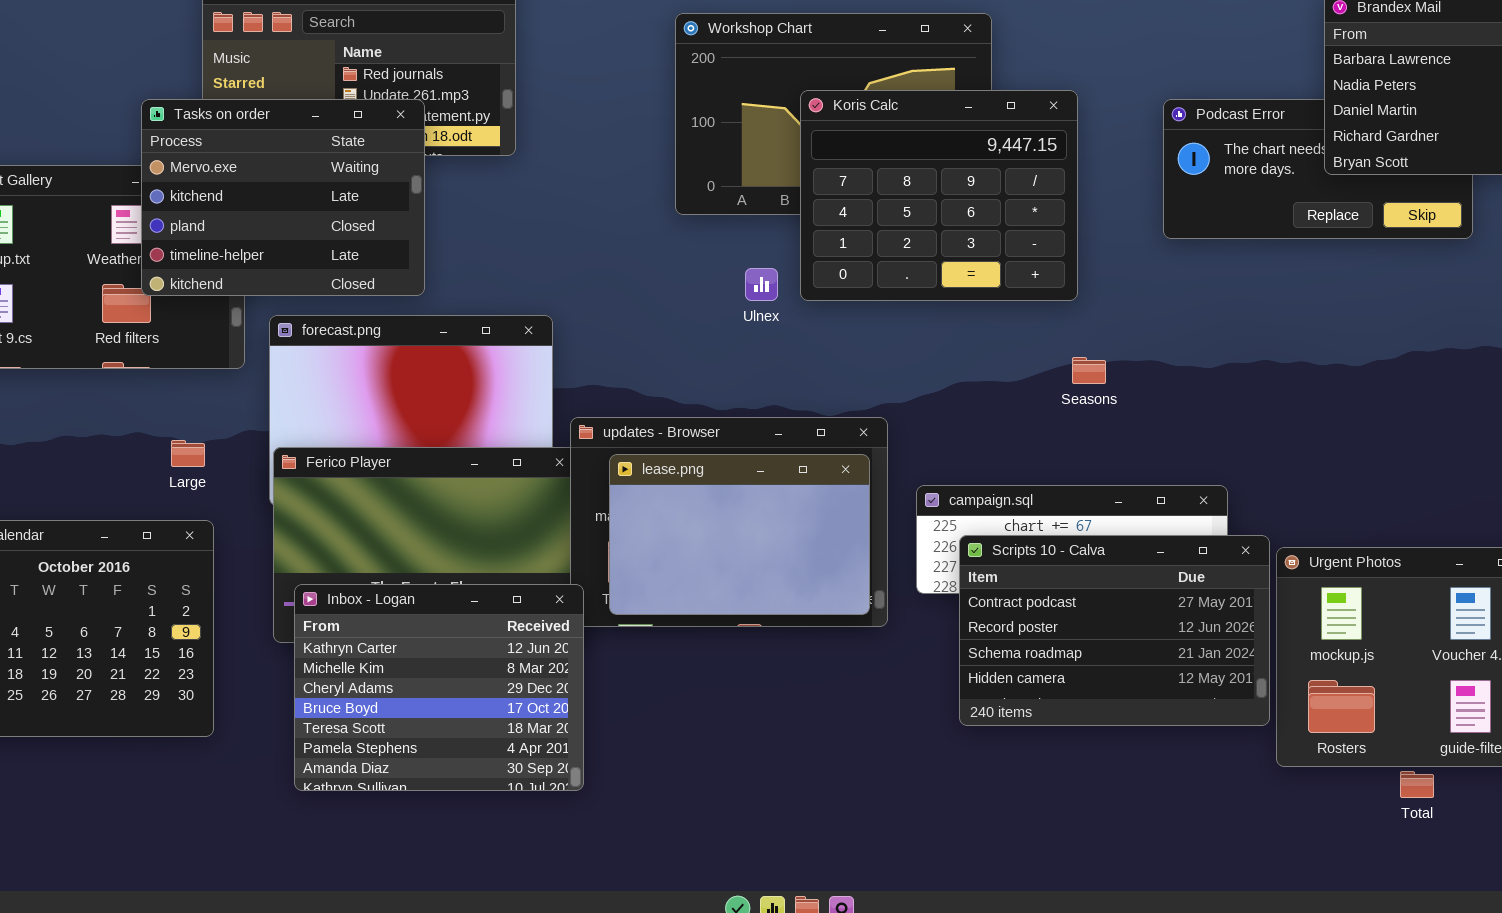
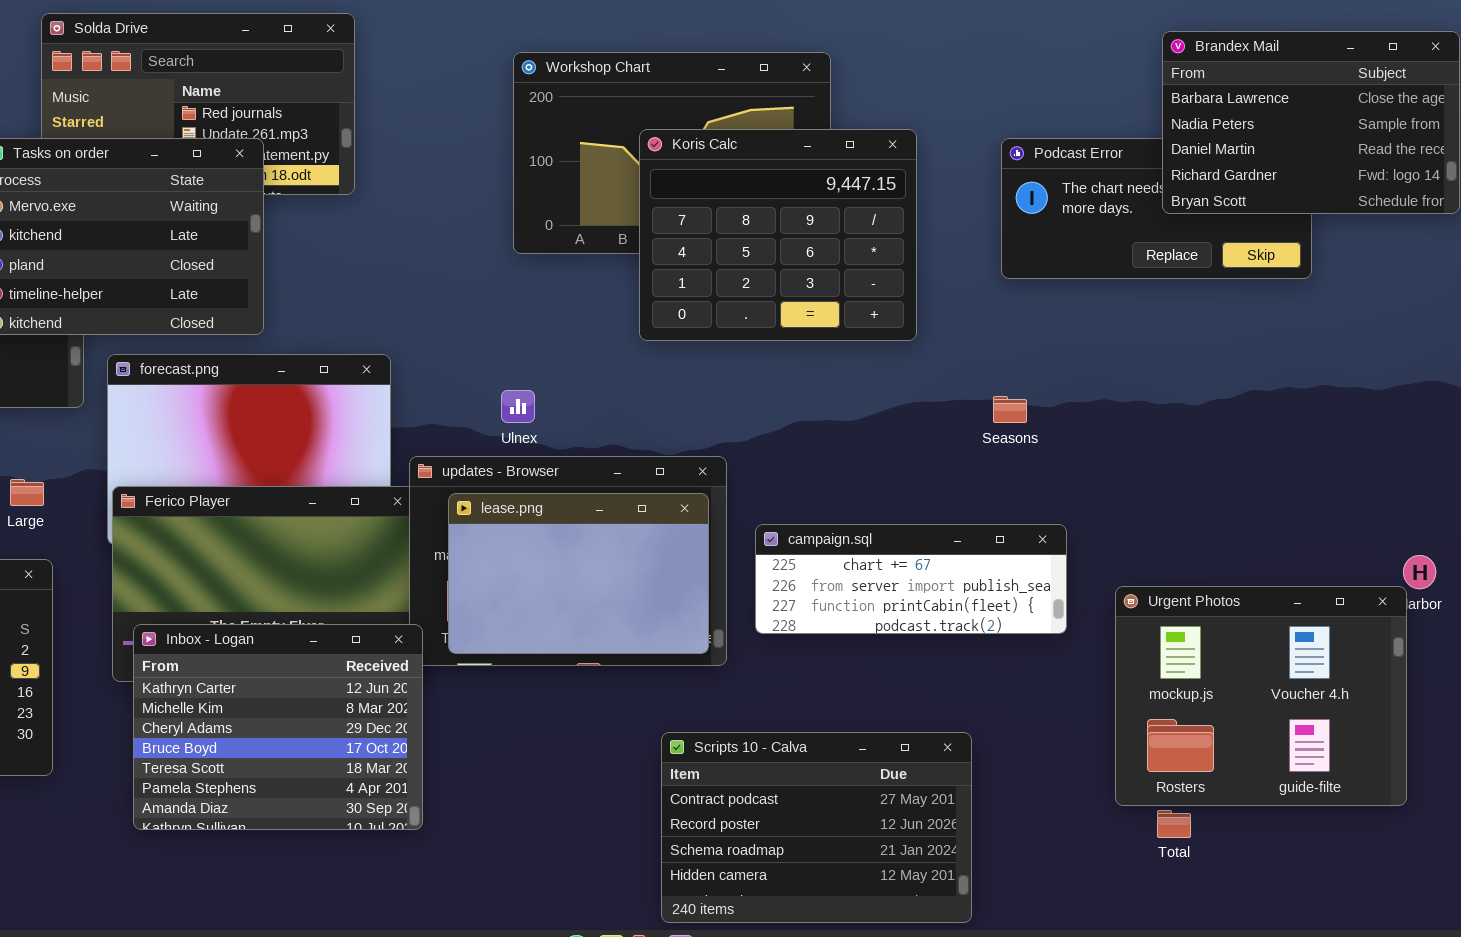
Ulnex: [745,268,778,301] -> [501,390,535,423], moved
Seasons: [1072,357,1106,384] -> [993,396,1027,423], moved
Scripts 10 - Calva: [959,535,1270,726] -> [661,732,972,923], moved
Total: [1400,771,1434,798] -> [1157,810,1191,838], moved

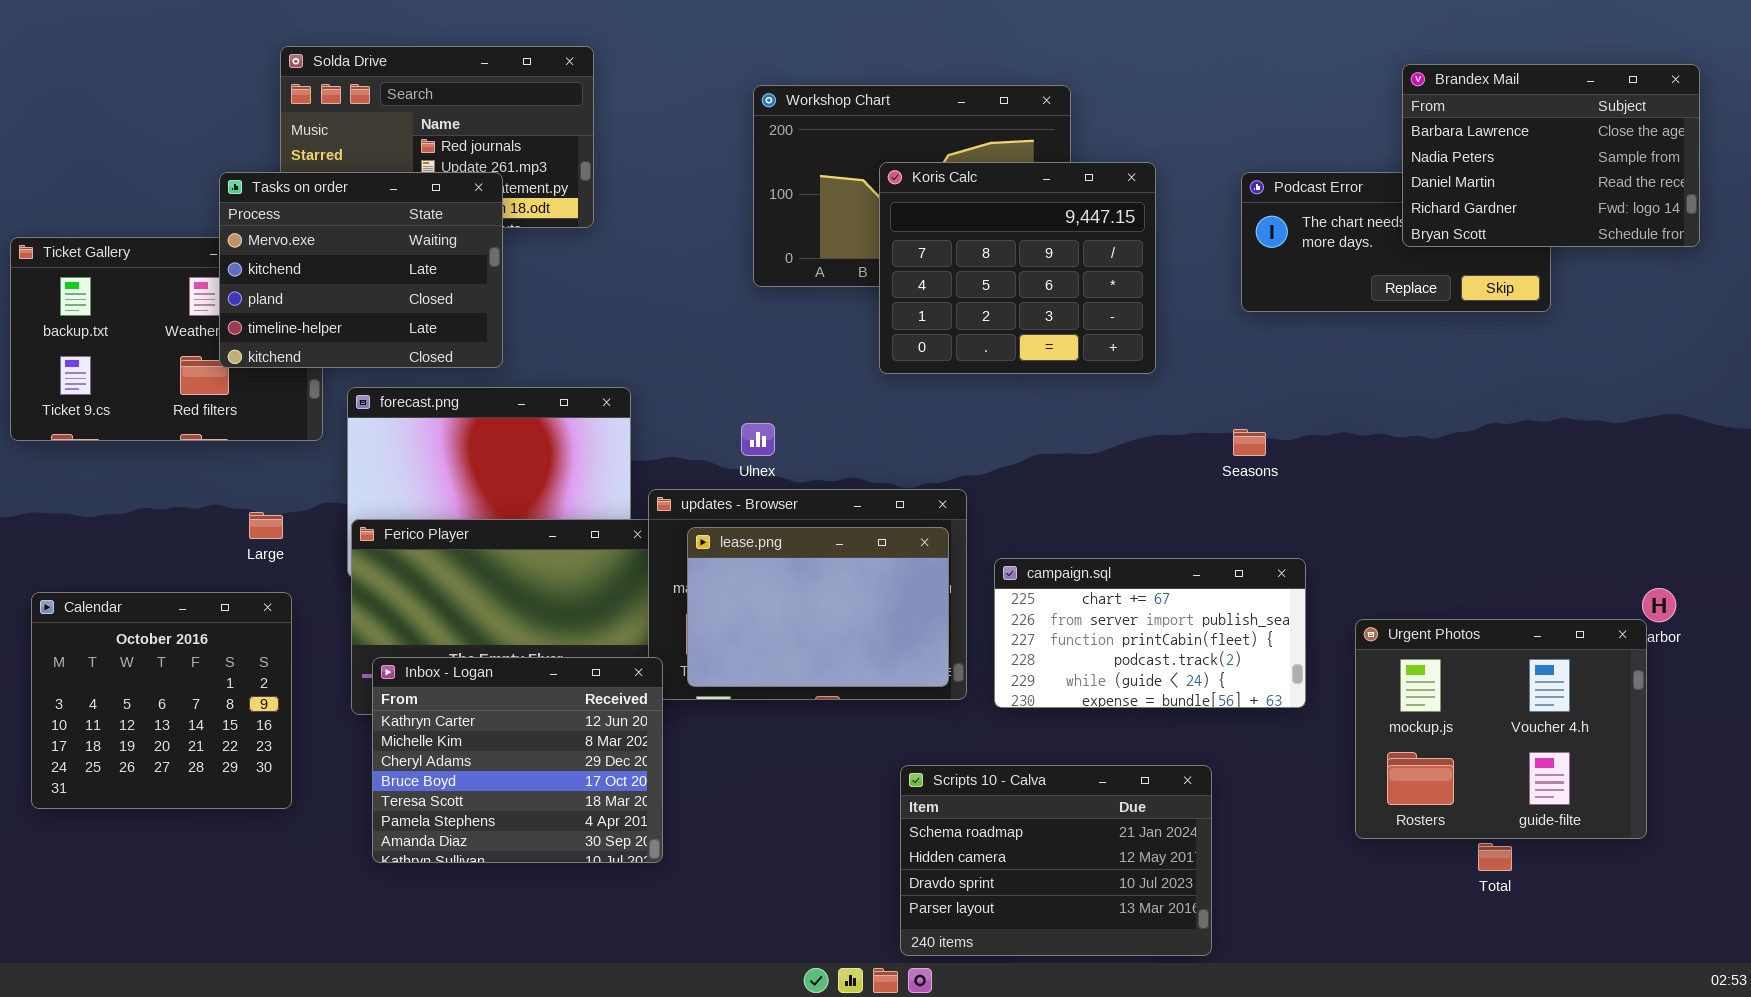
campaign.sql: [755,524,1067,634] -> [994,558,1306,708], resized
Scripts 10 - Calva: [661,732,972,923] -> [900,765,1212,956], scrolled down 2 rows
Total: [1157,810,1191,838] -> [1478,843,1512,871], moved

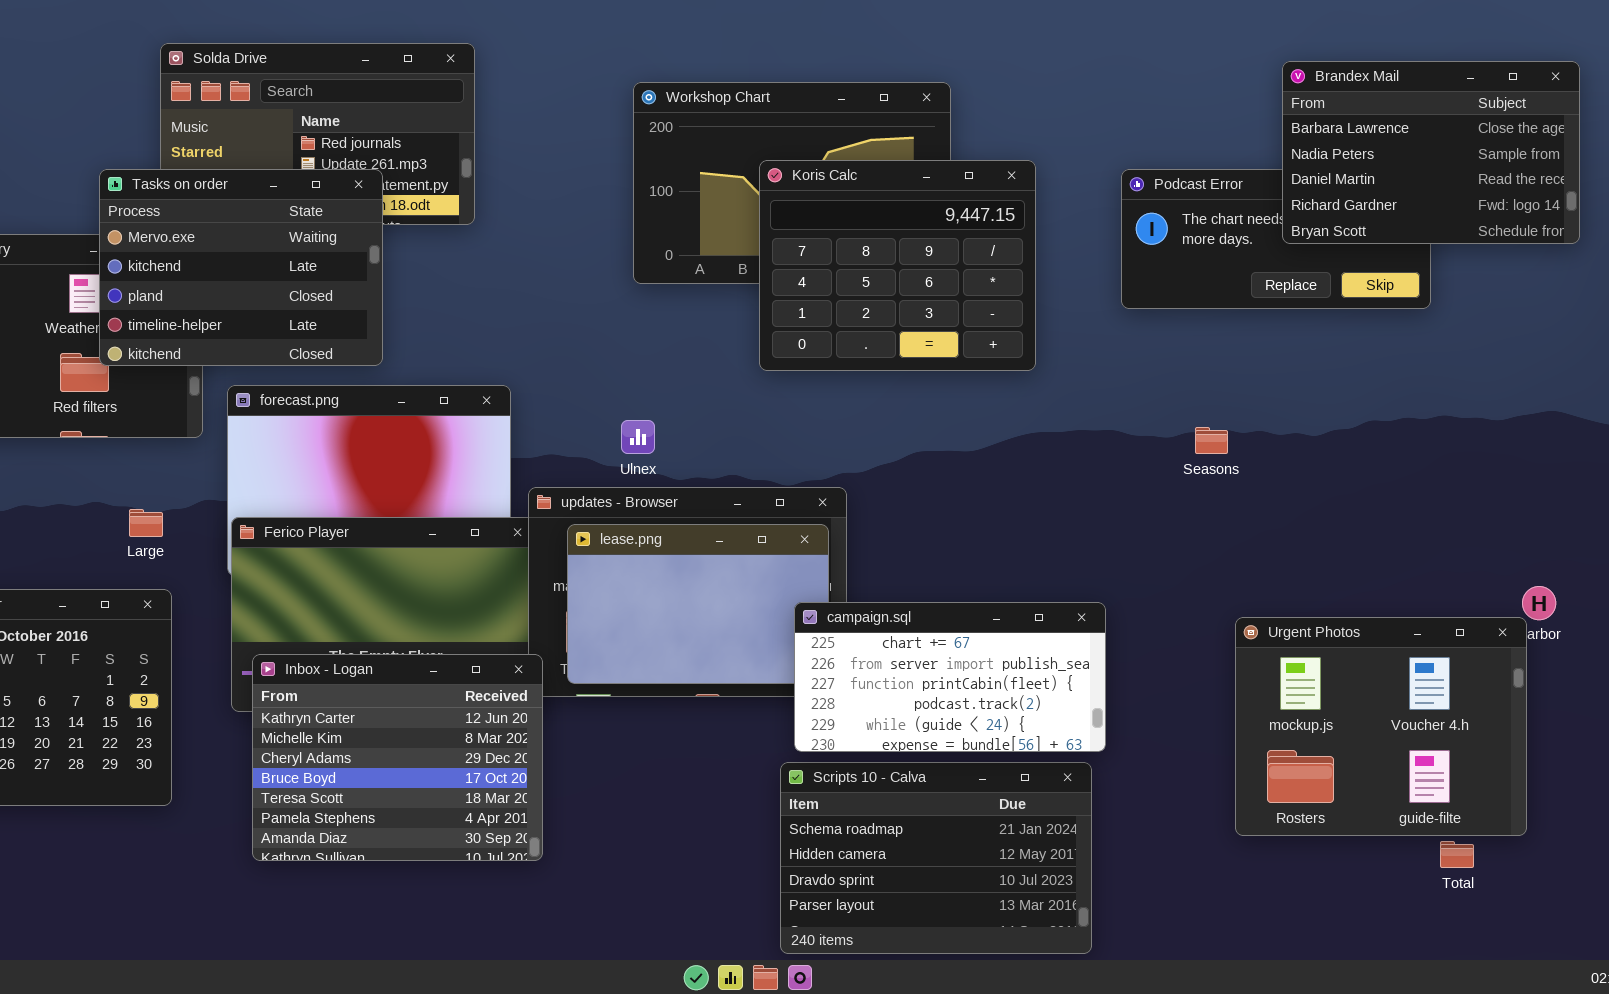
Seasons: [1233,429,1266,456] -> [1195,427,1228,454], moved
campaign.sql: [994,558,1306,708] -> [794,602,1106,752], moved
Total: [1478,843,1512,871] -> [1440,841,1474,868], moved

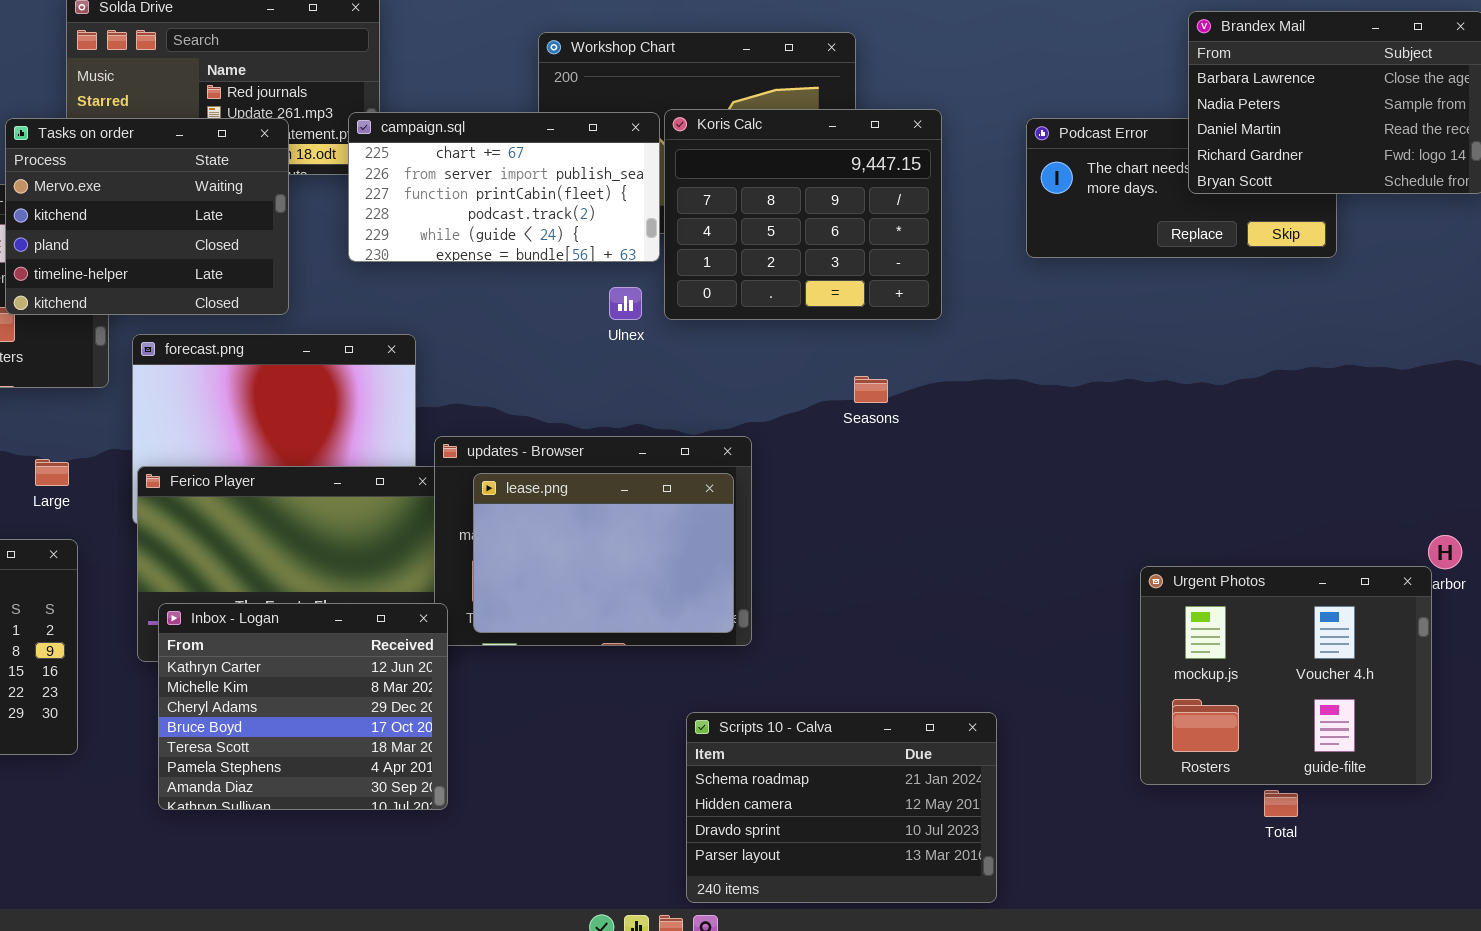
Ulnex: [621,420,655,454] -> [609,287,642,320], moved
Seasons: [1195,427,1228,454] -> [854,376,888,403], moved
campaign.sql: [794,602,1106,752] -> [348,112,660,262], moved
Total: [1440,841,1474,868] -> [1264,790,1298,817], moved

